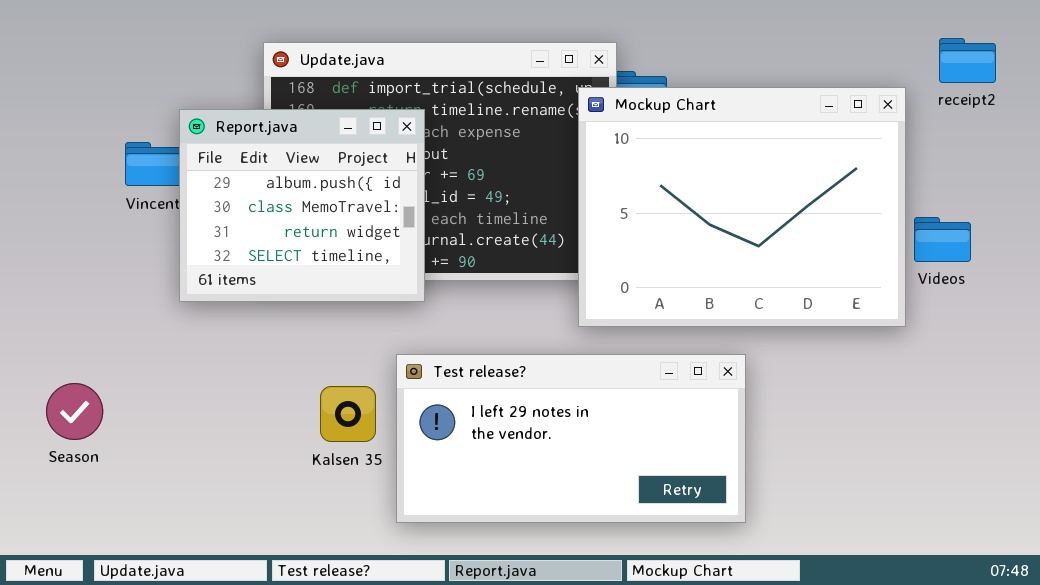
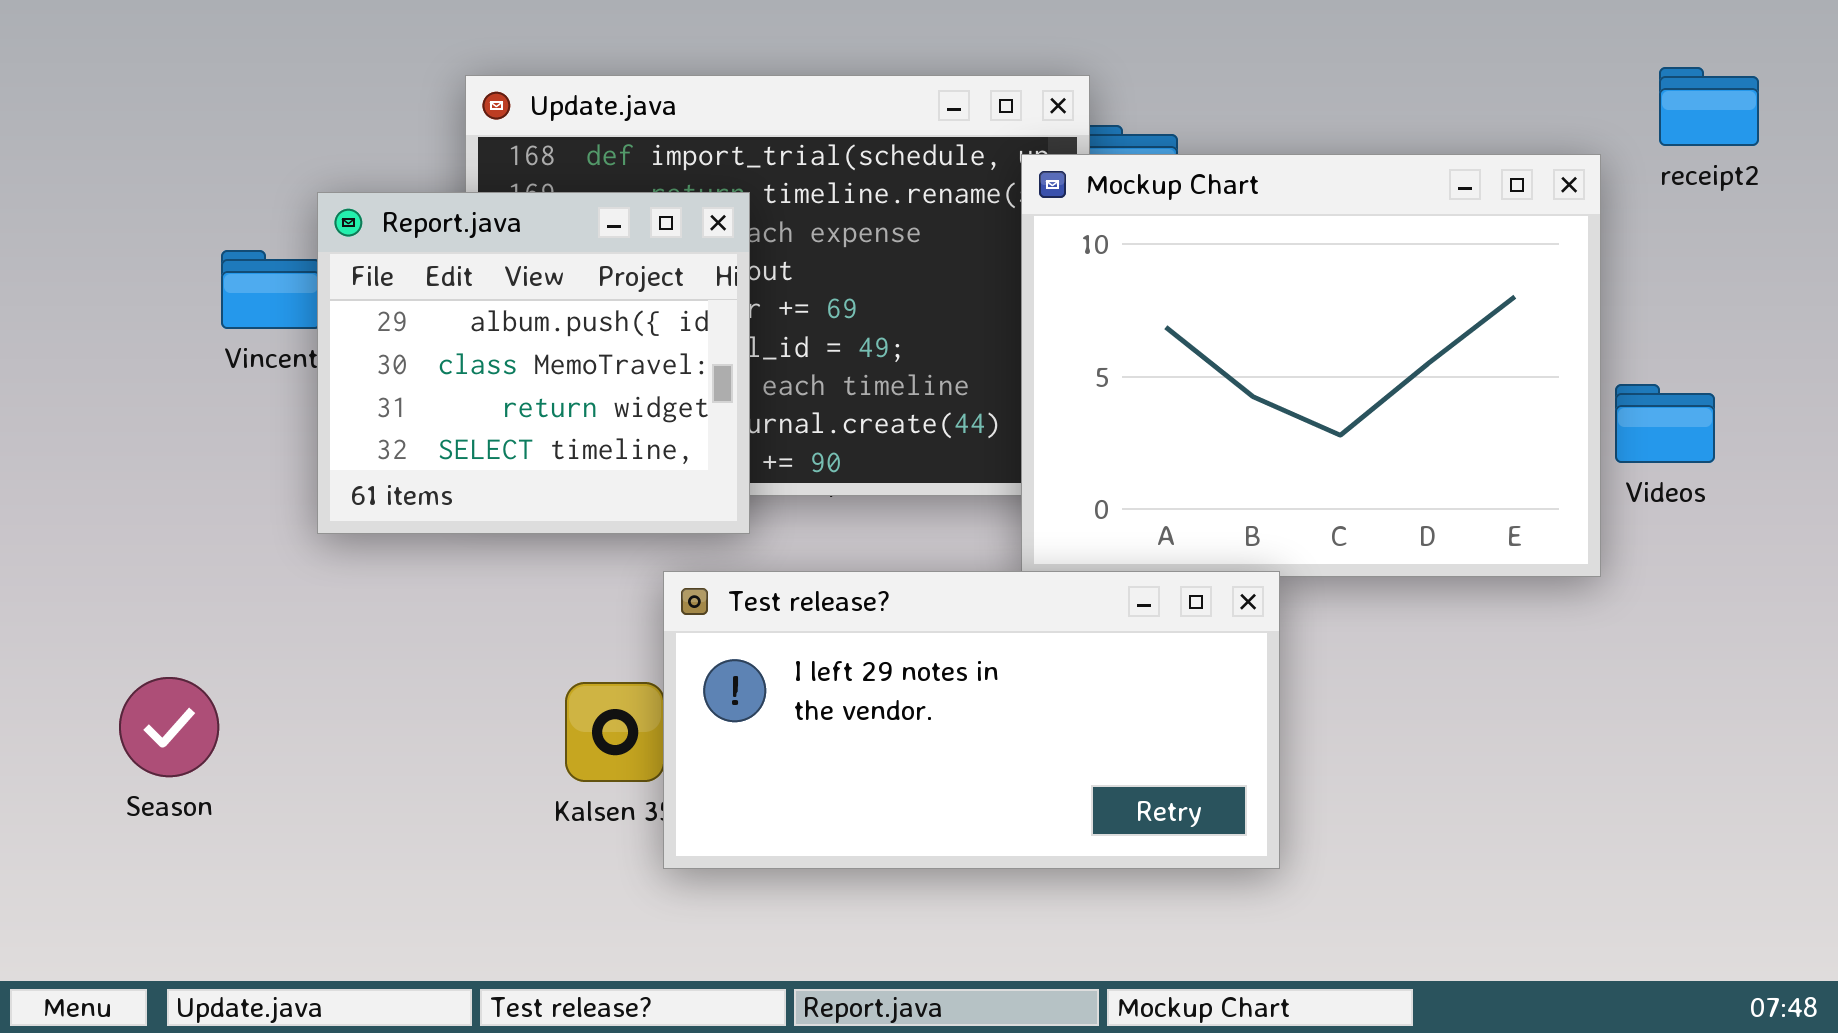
Test release?: [396,354,746,523] -> [663,571,1280,869], moved
Season: [46,383,103,440] -> [119,677,219,777], moved

